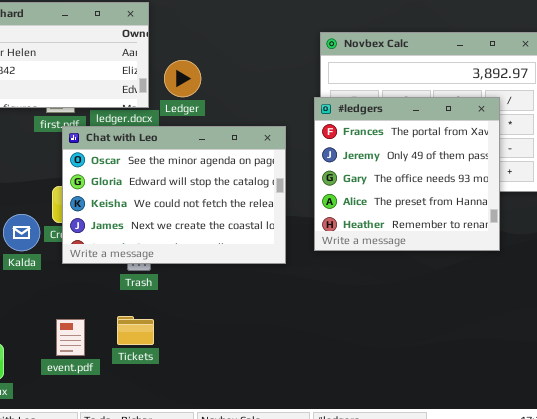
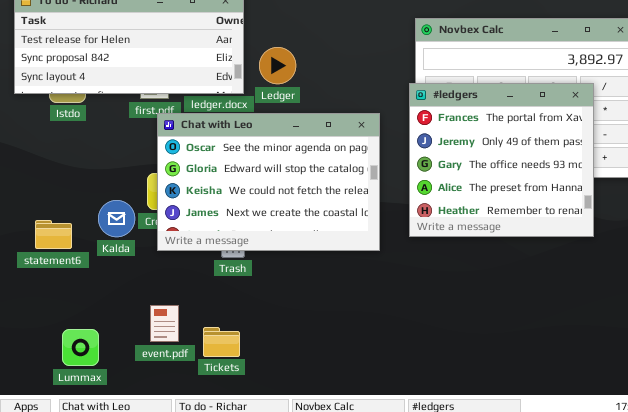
Tickets: [117,316,154,345] -> [203,327,240,357], moved

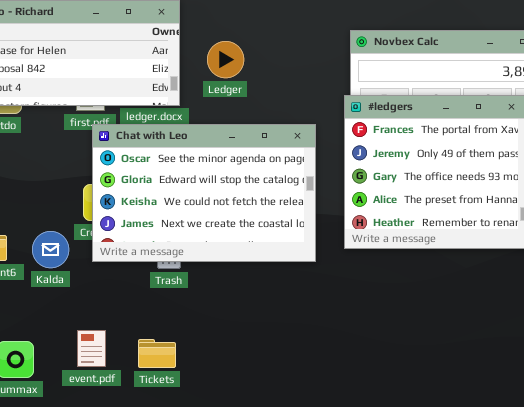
Ledger: [259,47,296,84] -> [207,41,244,78], moved
Kalda: [98,200,135,237] -> [32,231,69,268], moved
event.pdf: [150,305,179,342] -> [77,330,106,367], moved

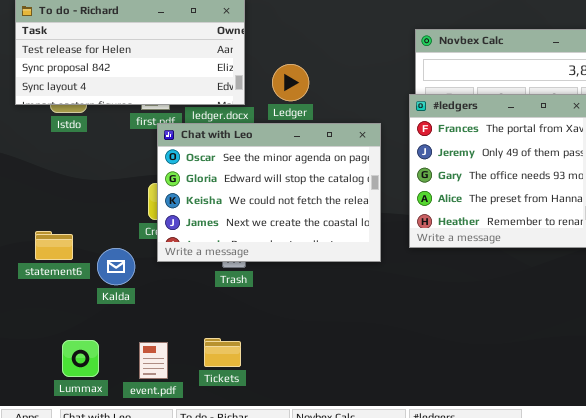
Ledger: [207,41,244,78] -> [272,64,309,101], moved
Kalda: [32,231,69,268] -> [97,248,135,285], moved
event.pdf: [77,330,106,367] -> [139,342,168,379], moved

